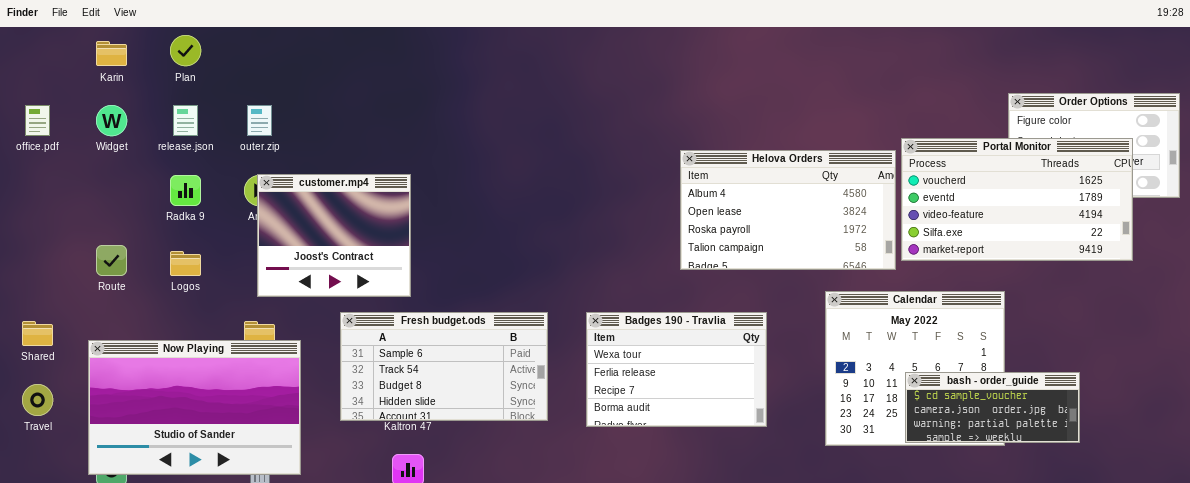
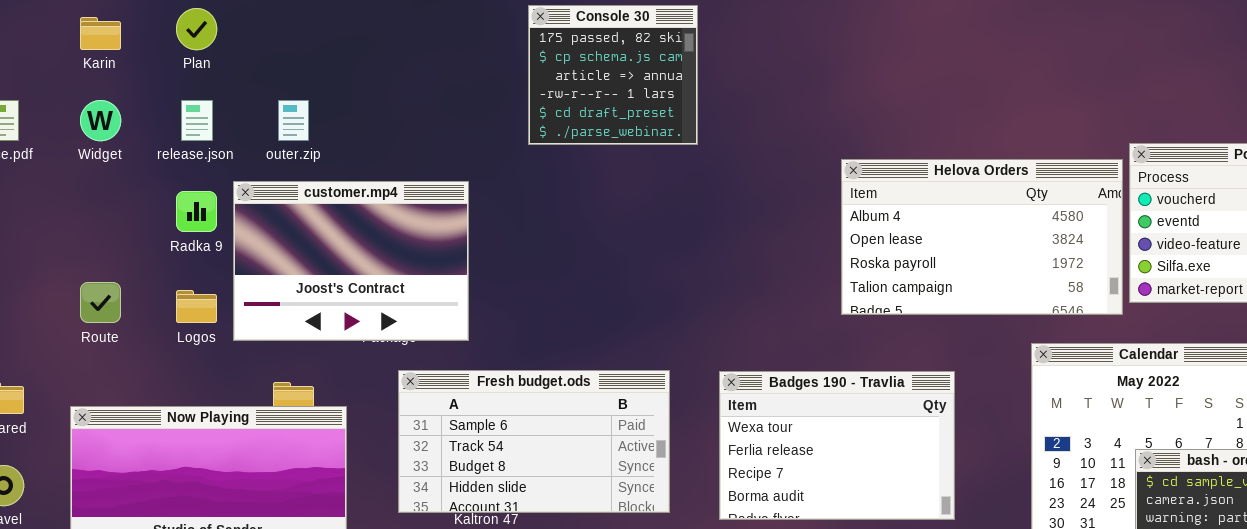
Console 30: none -> [528,5,698,145], opened
customer.mp4: [257,174,411,297] -> [233,181,469,341], moved, resized

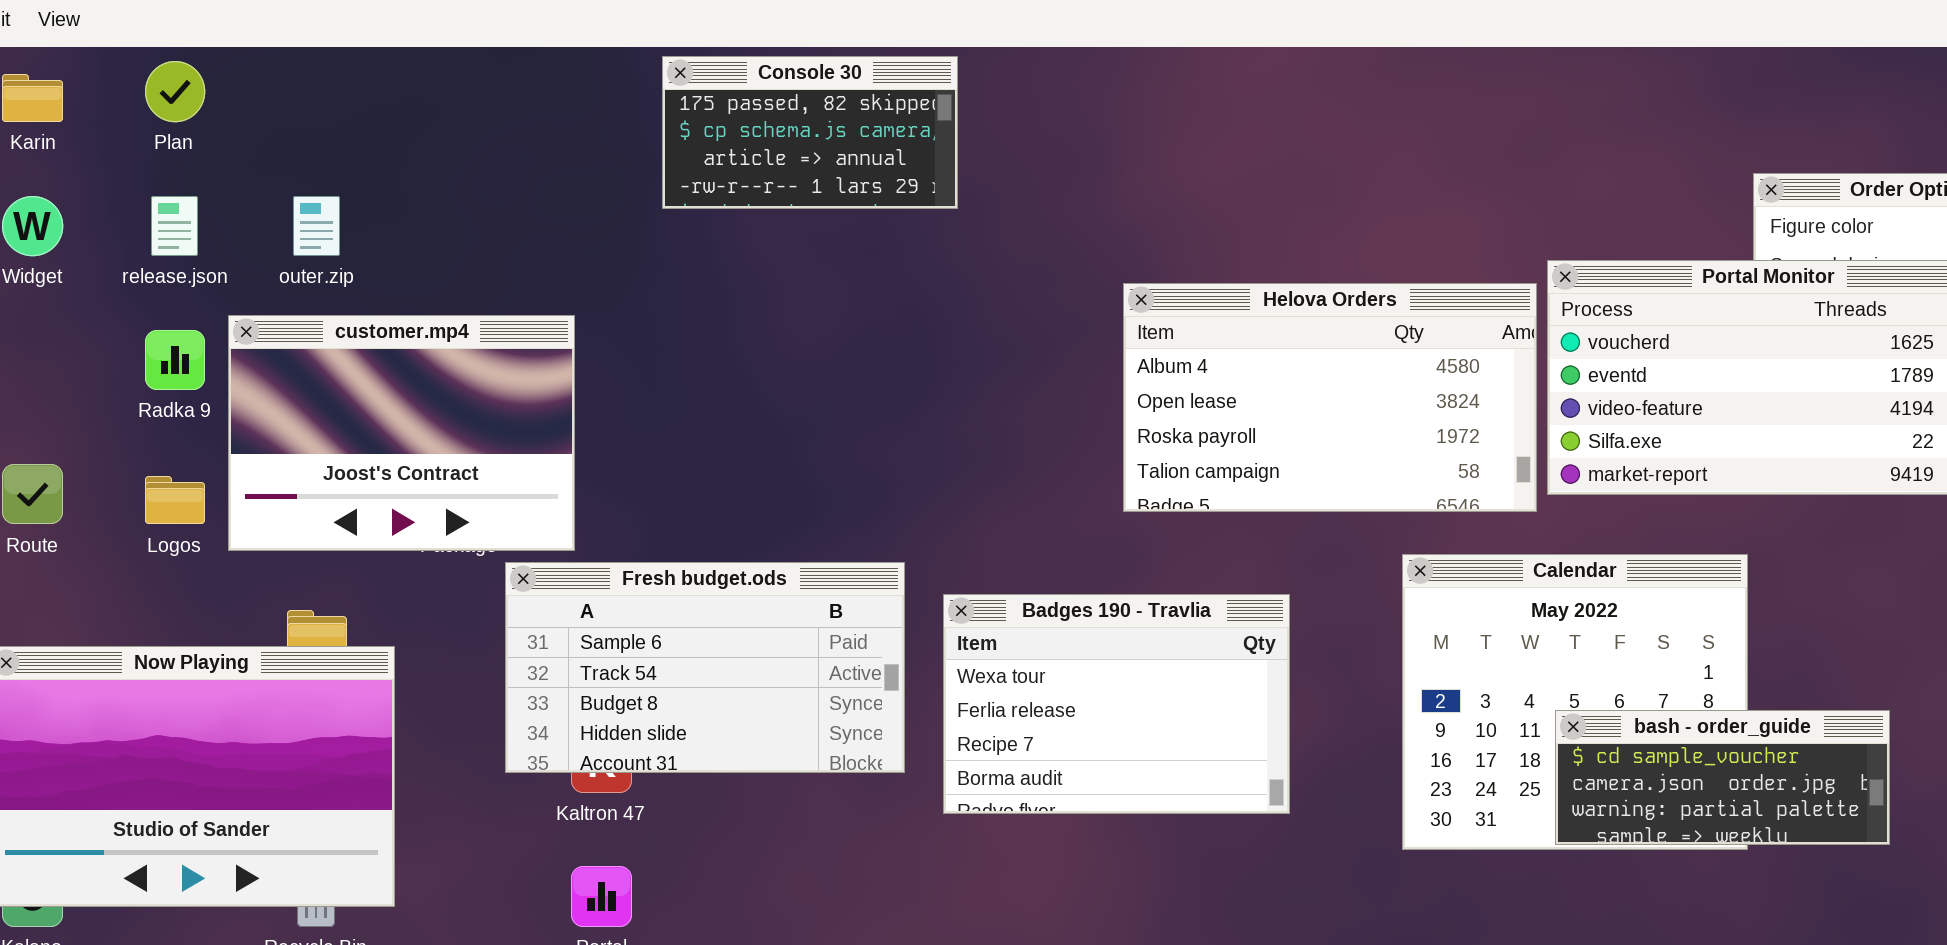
Console 30: [528,5,698,145] -> [662,56,958,209], resized
Fresh budget.ods: [398,370,670,513] -> [505,562,905,773], moved

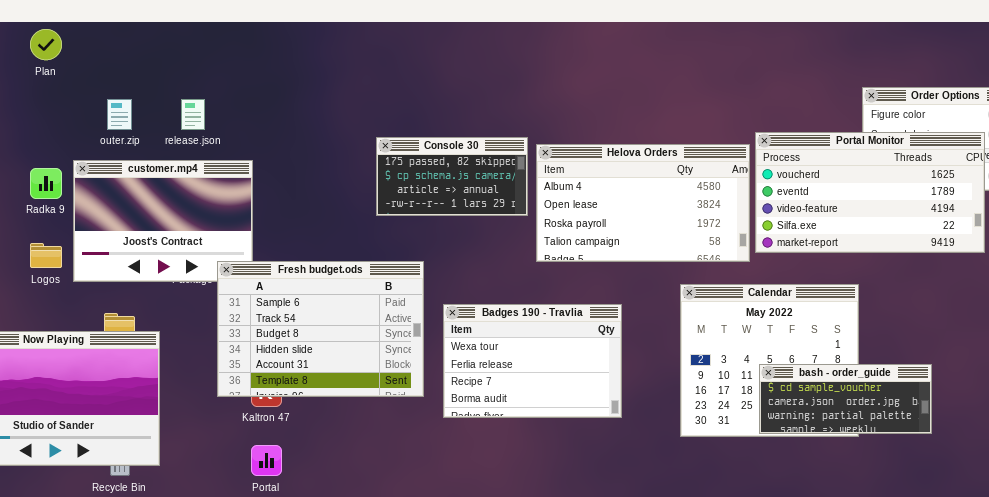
Console 30: [662,56,958,209] -> [376,137,528,216], moved
release.json: [151,196,198,256] -> [181,99,205,130], moved
Fresh budget.ods: [505,562,905,773] -> [217,261,424,397], resized

